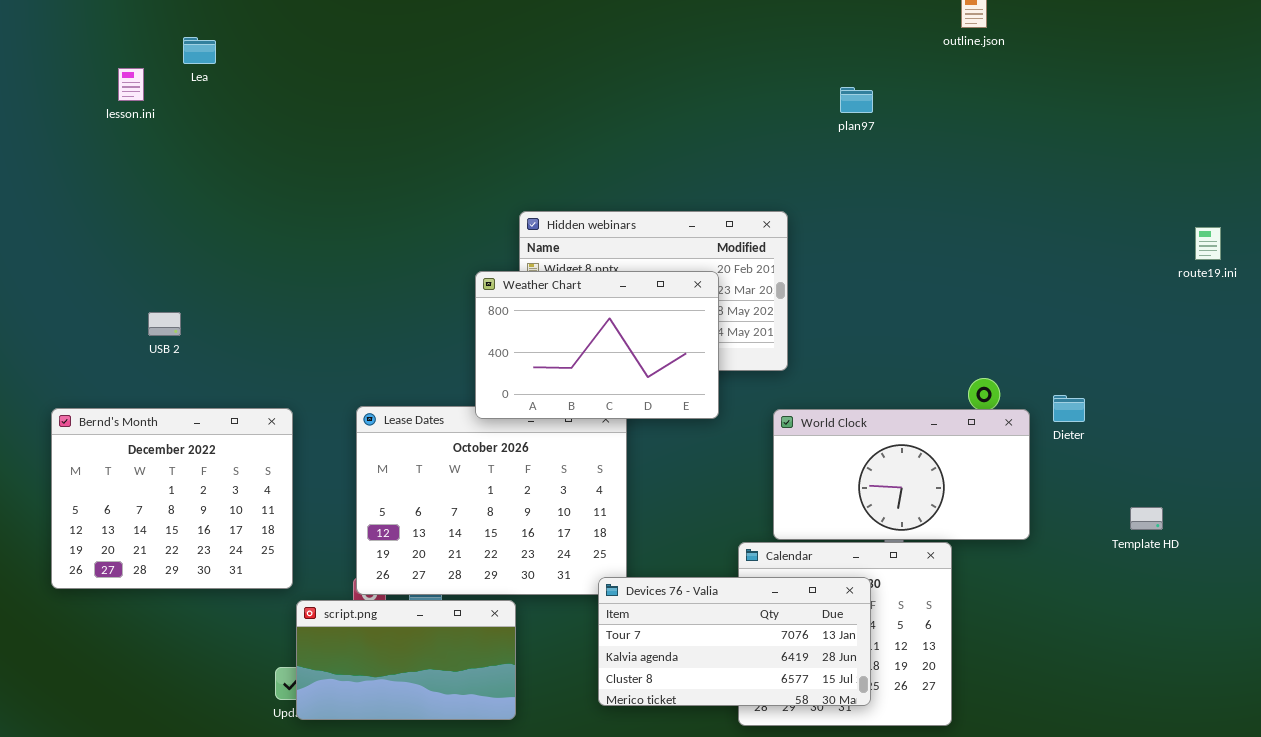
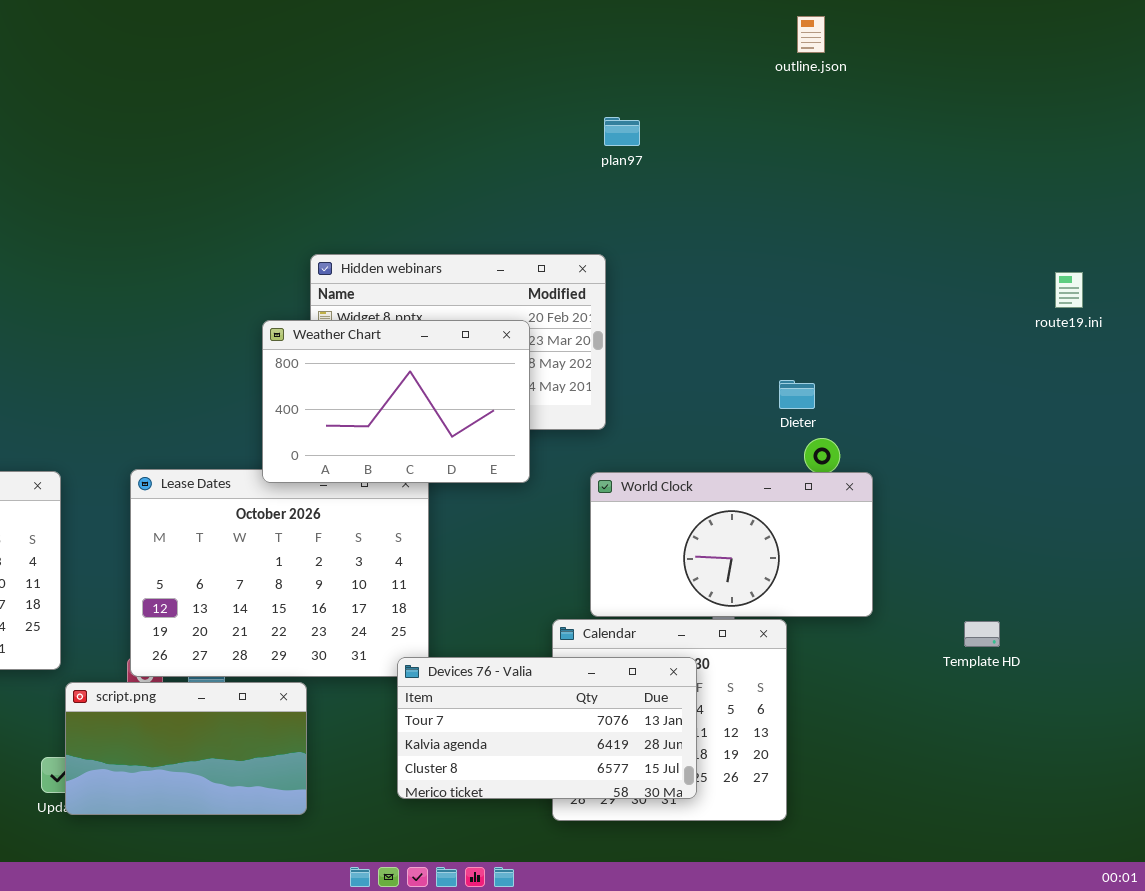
plan97: [840,87,873,113] -> [604,117,640,146], moved
Dieter: [1053,395,1085,422] -> [779,380,815,409], moved
Template HD: [1130,507,1163,530] -> [964,621,1000,647], moved

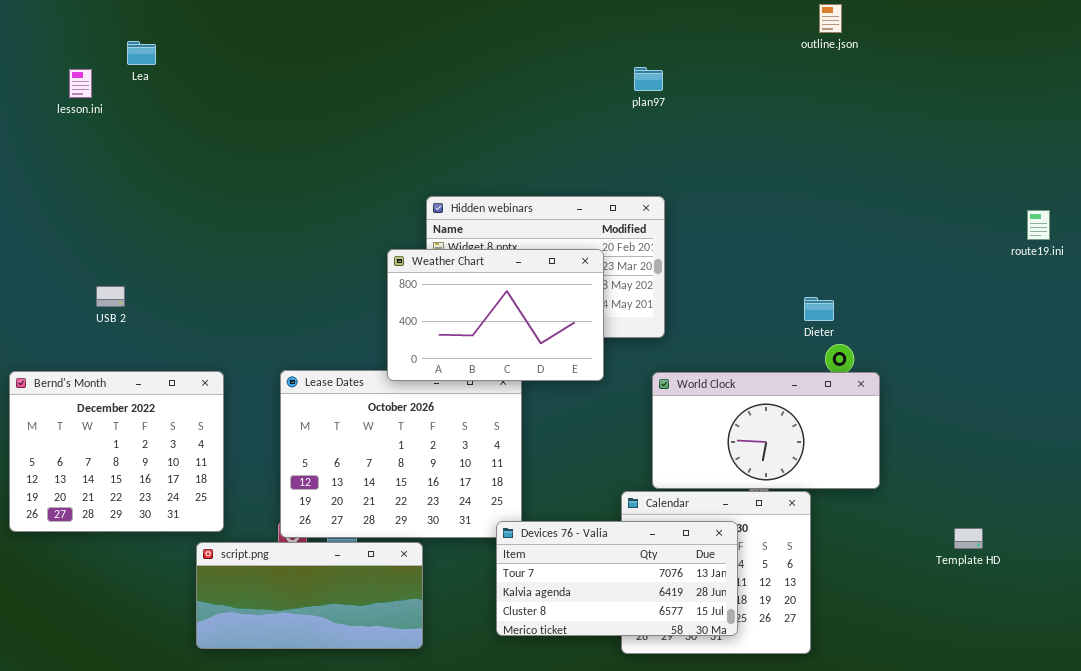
plan97: [604,117,640,146] -> [634,67,663,91], moved
Template HD: [964,621,1000,647] -> [954,528,983,549], moved
script.png: [65,682,307,815] -> [196,542,423,649], resized

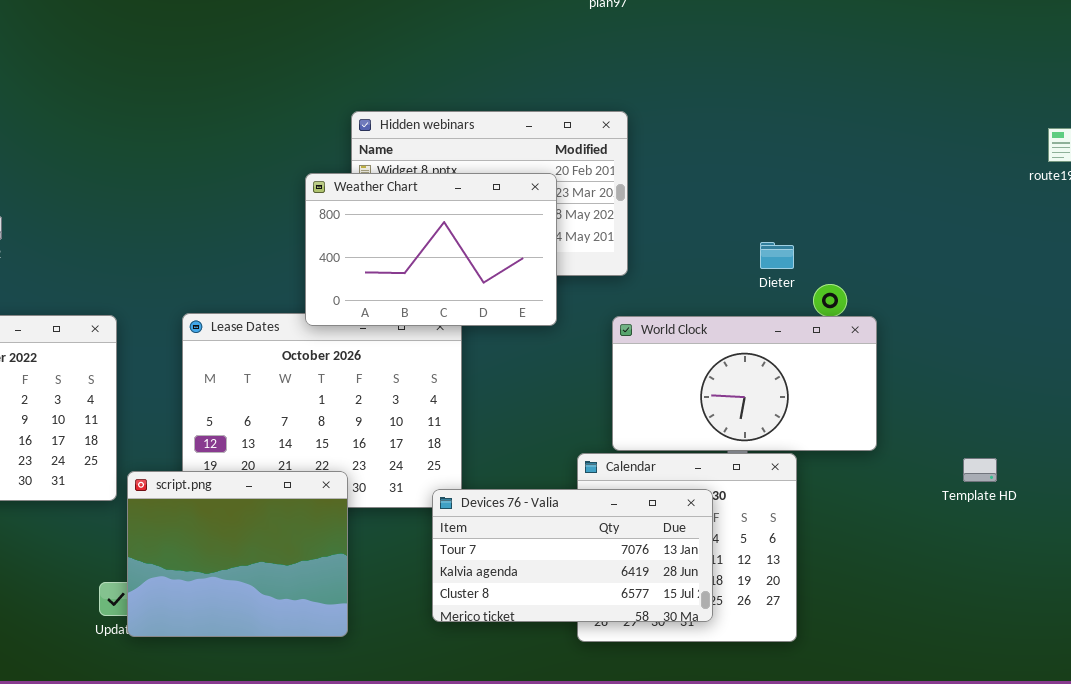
Dieter: [804,297,834,321] -> [760,242,794,269], moved
Template HD: [954,528,983,549] -> [963,458,997,482], moved
script.png: [196,542,423,649] -> [127,471,348,637], resized

